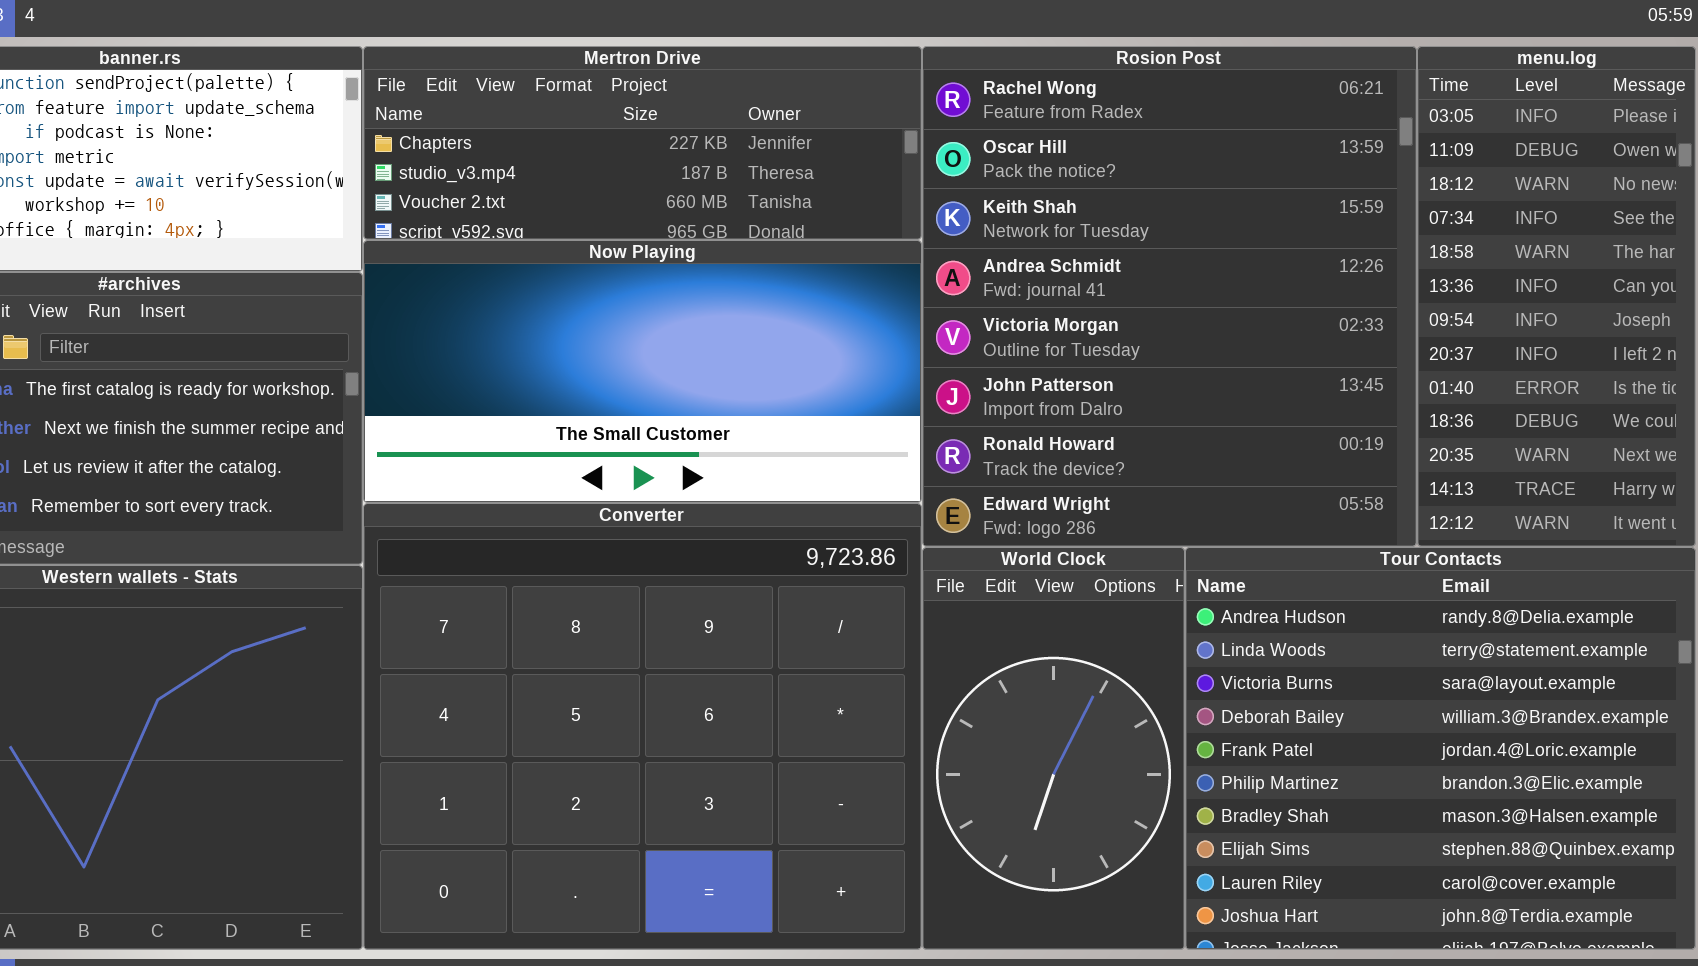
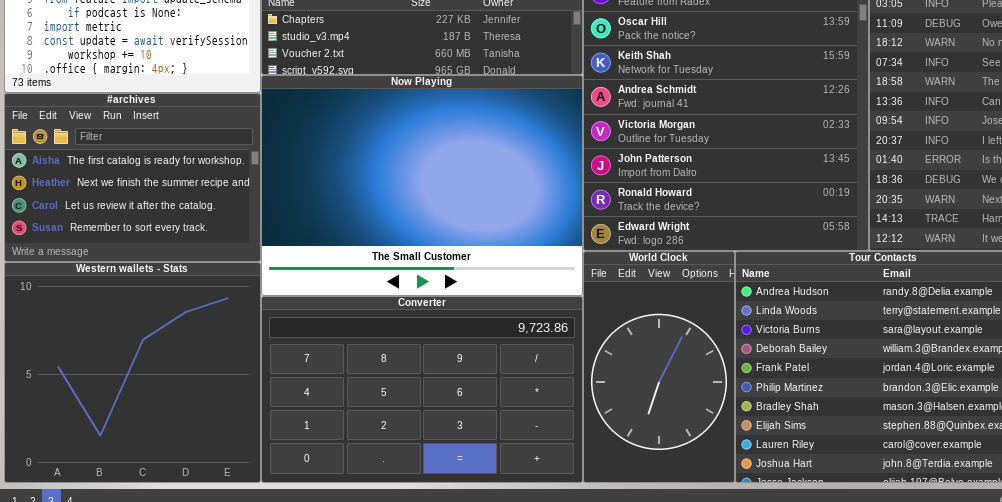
Now Playing: [363,240,922,503] -> [261,75,583,296], resized
Converter: [363,503,922,950] -> [261,296,583,483], resized

